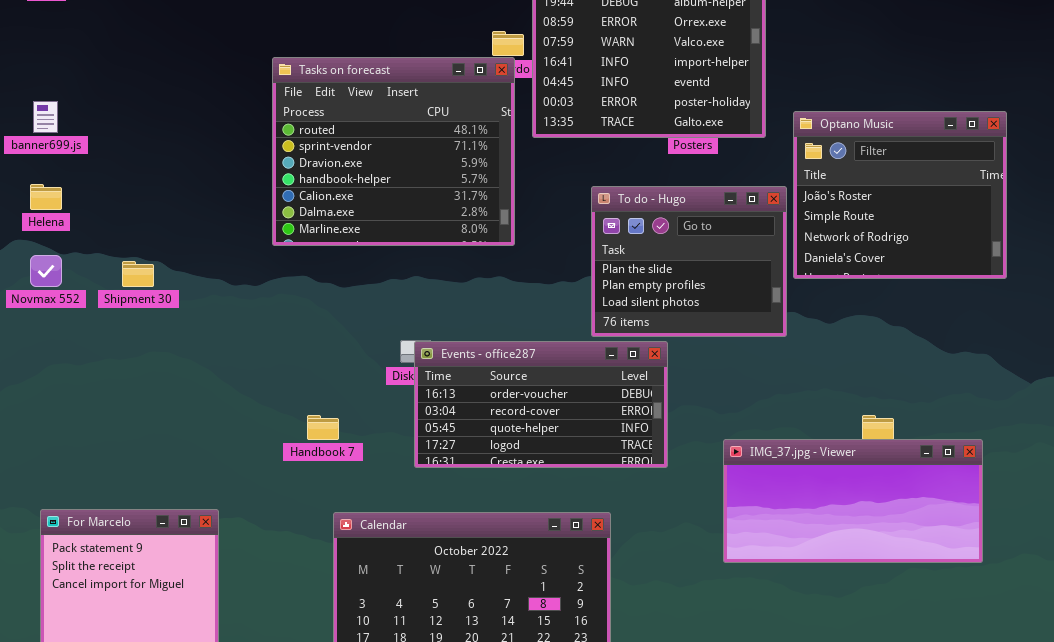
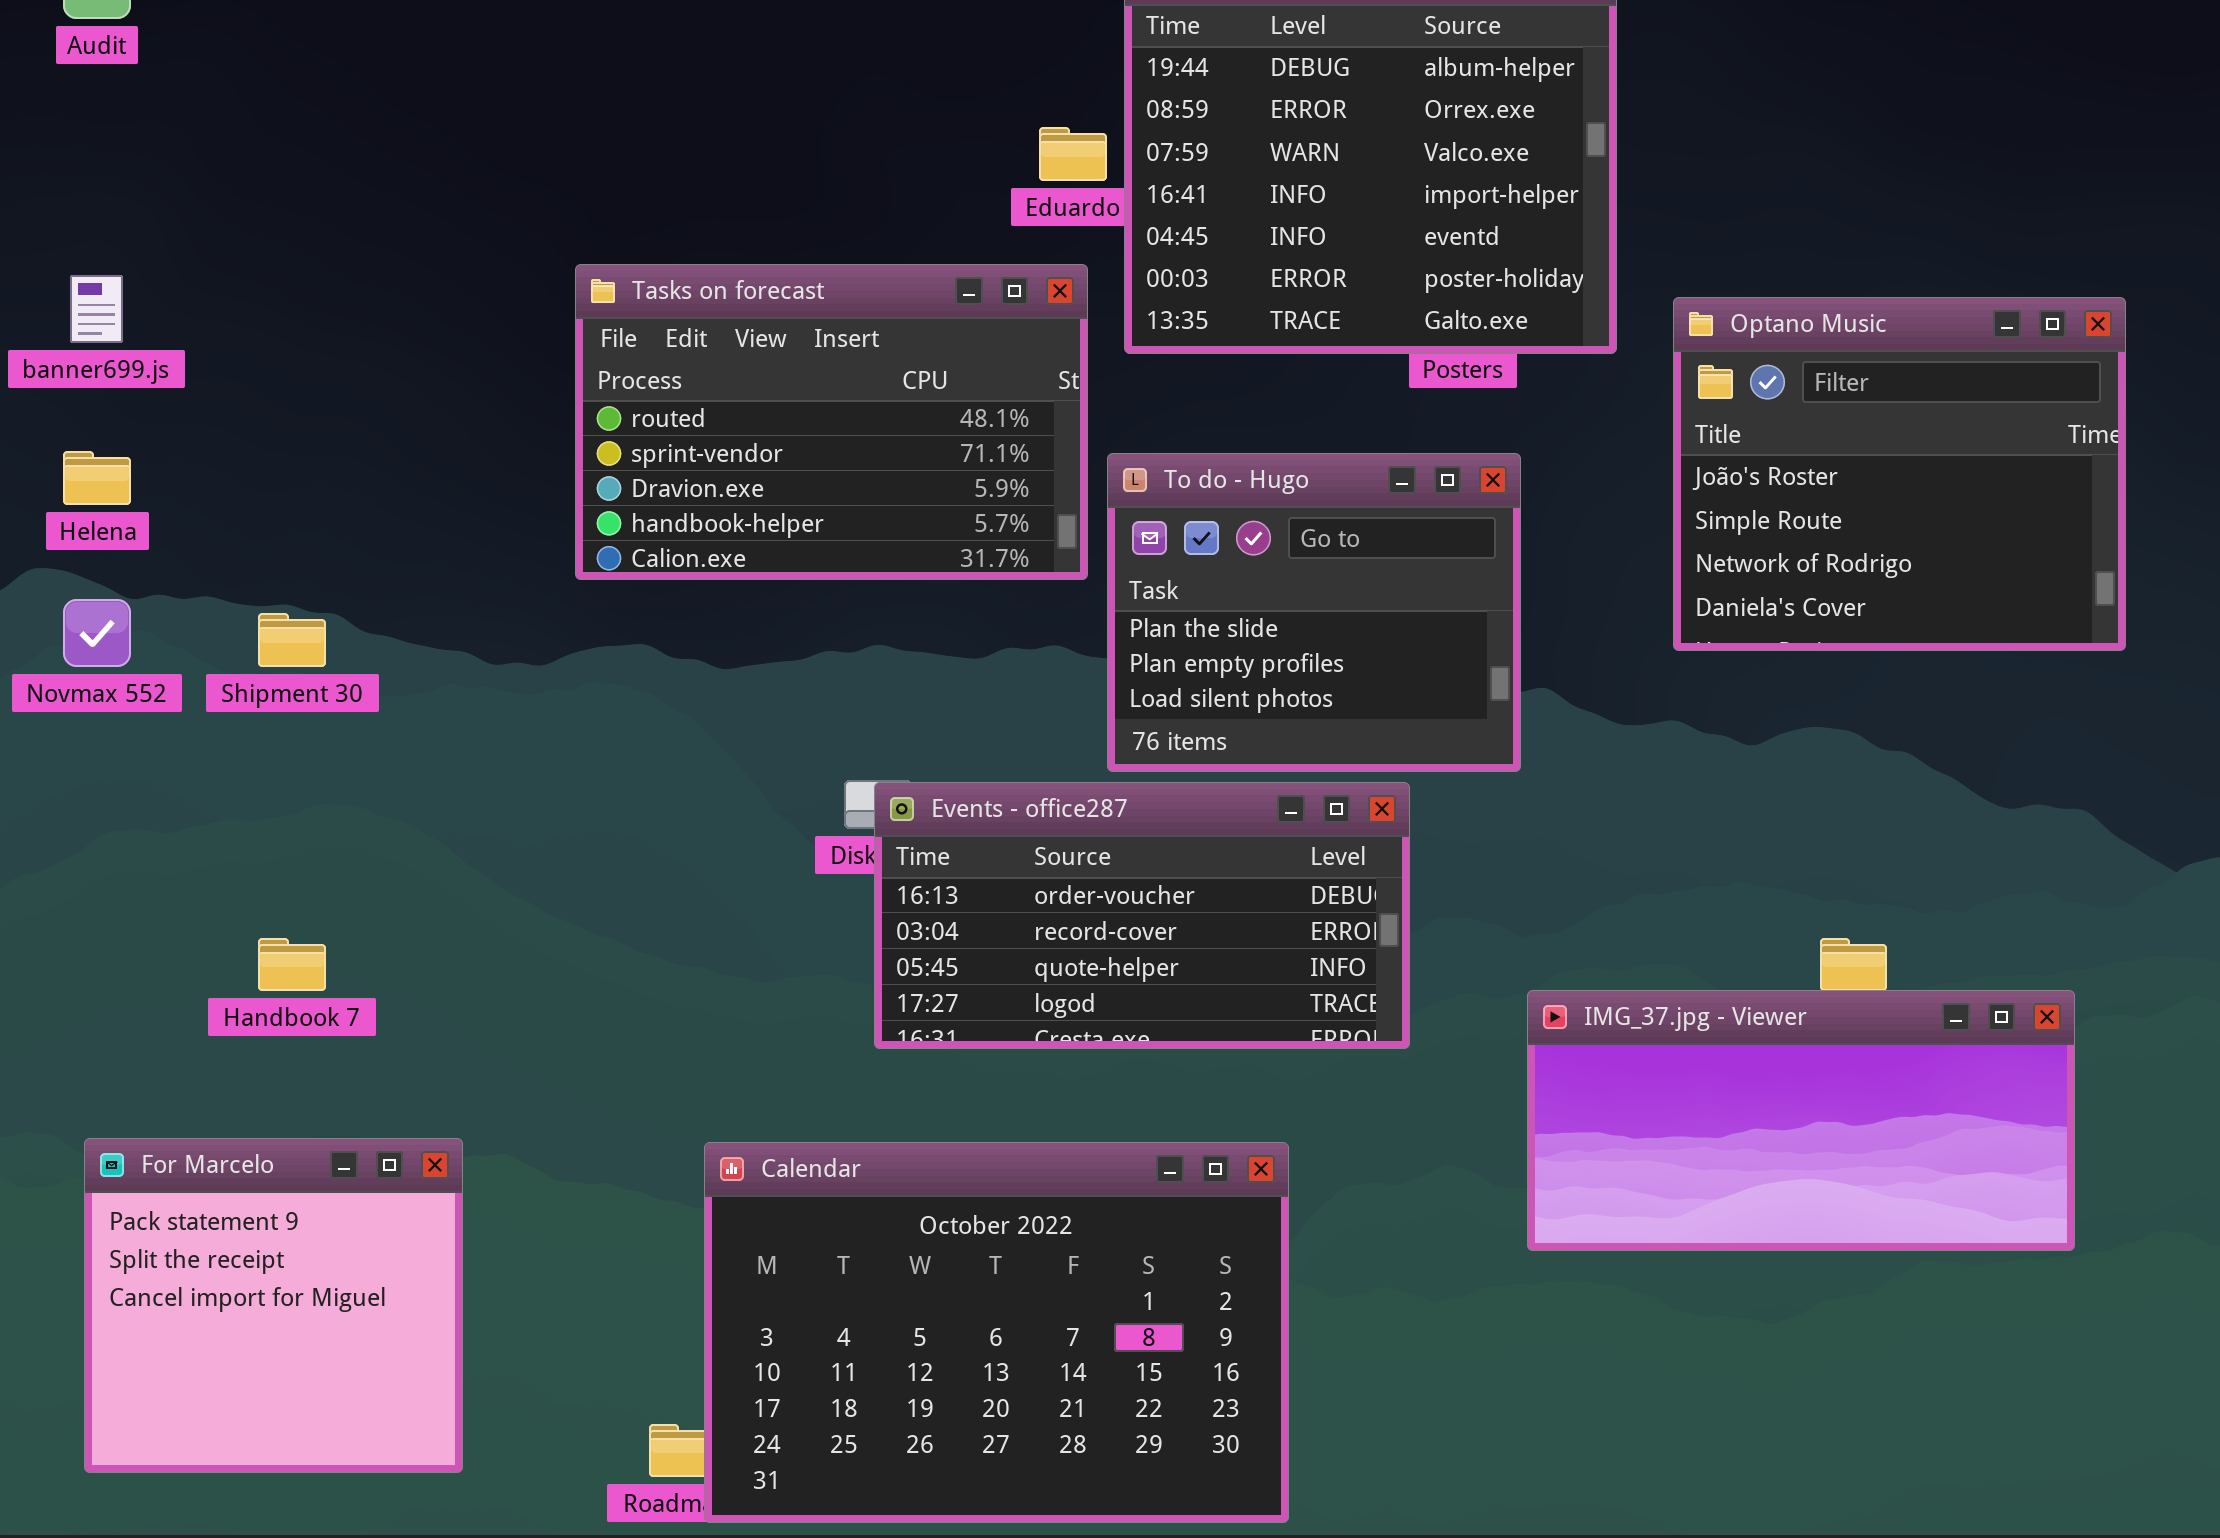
Tasks on forecast: [272,57,515,246] -> [575,264,1088,580], resized
To do - Hugo: [591,186,787,337] -> [1107,453,1521,772], moved
Handbook 7: [307,415,339,440] -> [258,938,326,991], moved

